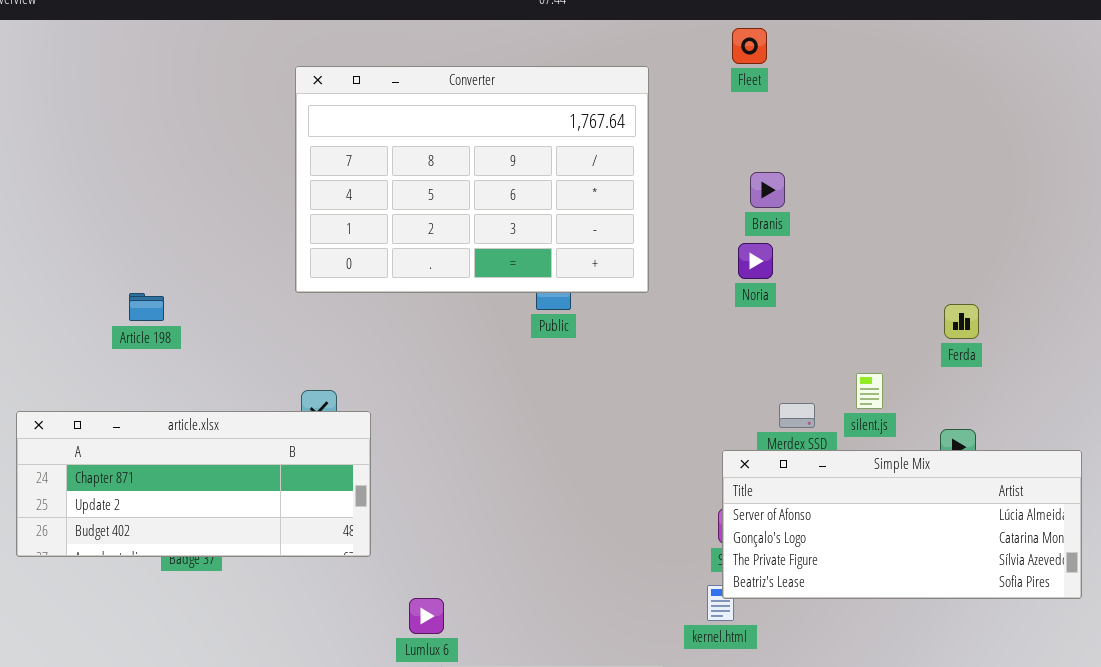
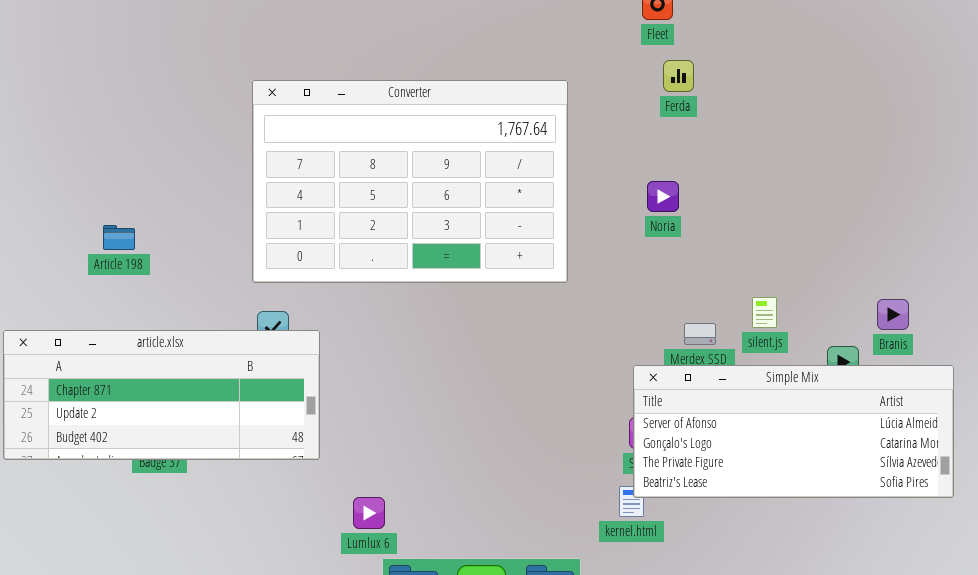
Converter: [295,66,649,293] -> [252,80,568,283], moved
Branis: [750,172,785,208] -> [877,299,909,330], moved
Ferda: [944,304,979,339] -> [663,60,694,92], moved

